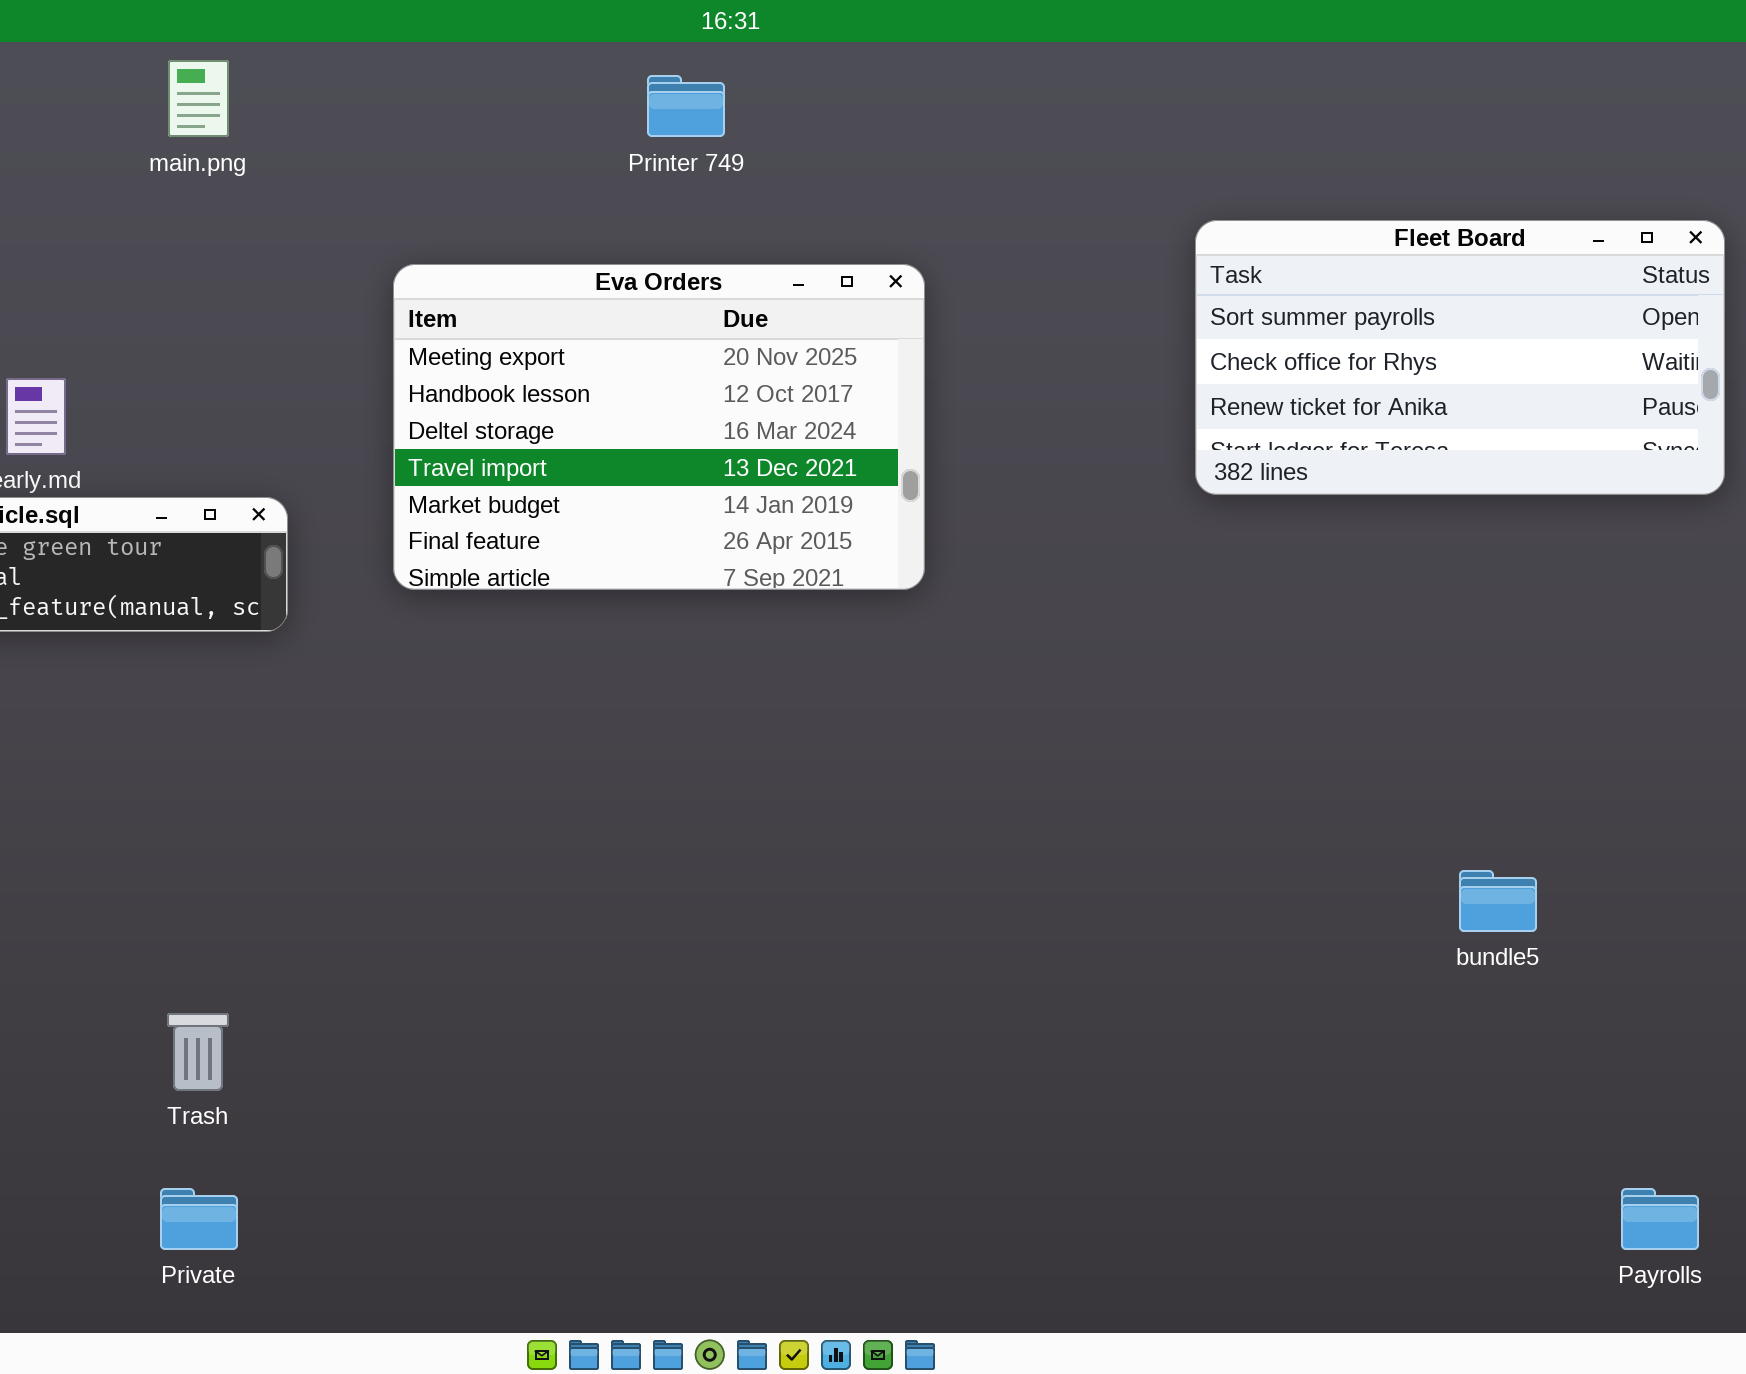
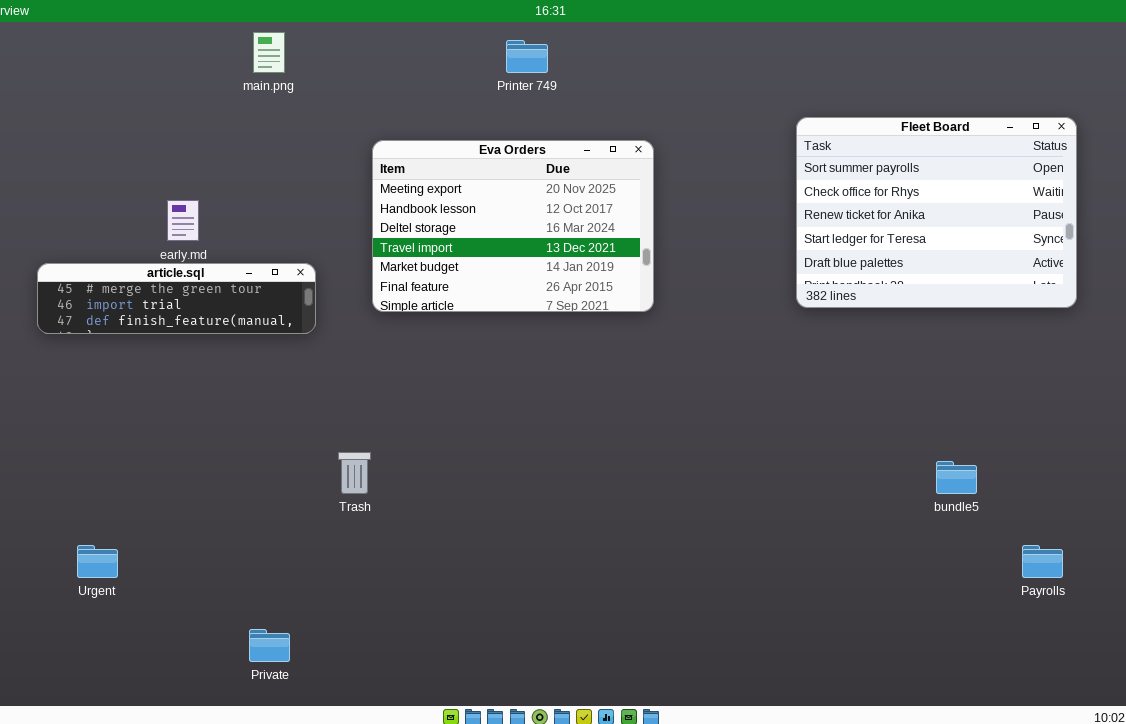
Fleet Board: [1195,220,1725,495] -> [796,117,1077,308], resized
Trash: [167,1013,229,1091] -> [338,452,371,494], moved
Payrolls: [1621,1188,1699,1250] -> [1022,545,1063,578], moved

